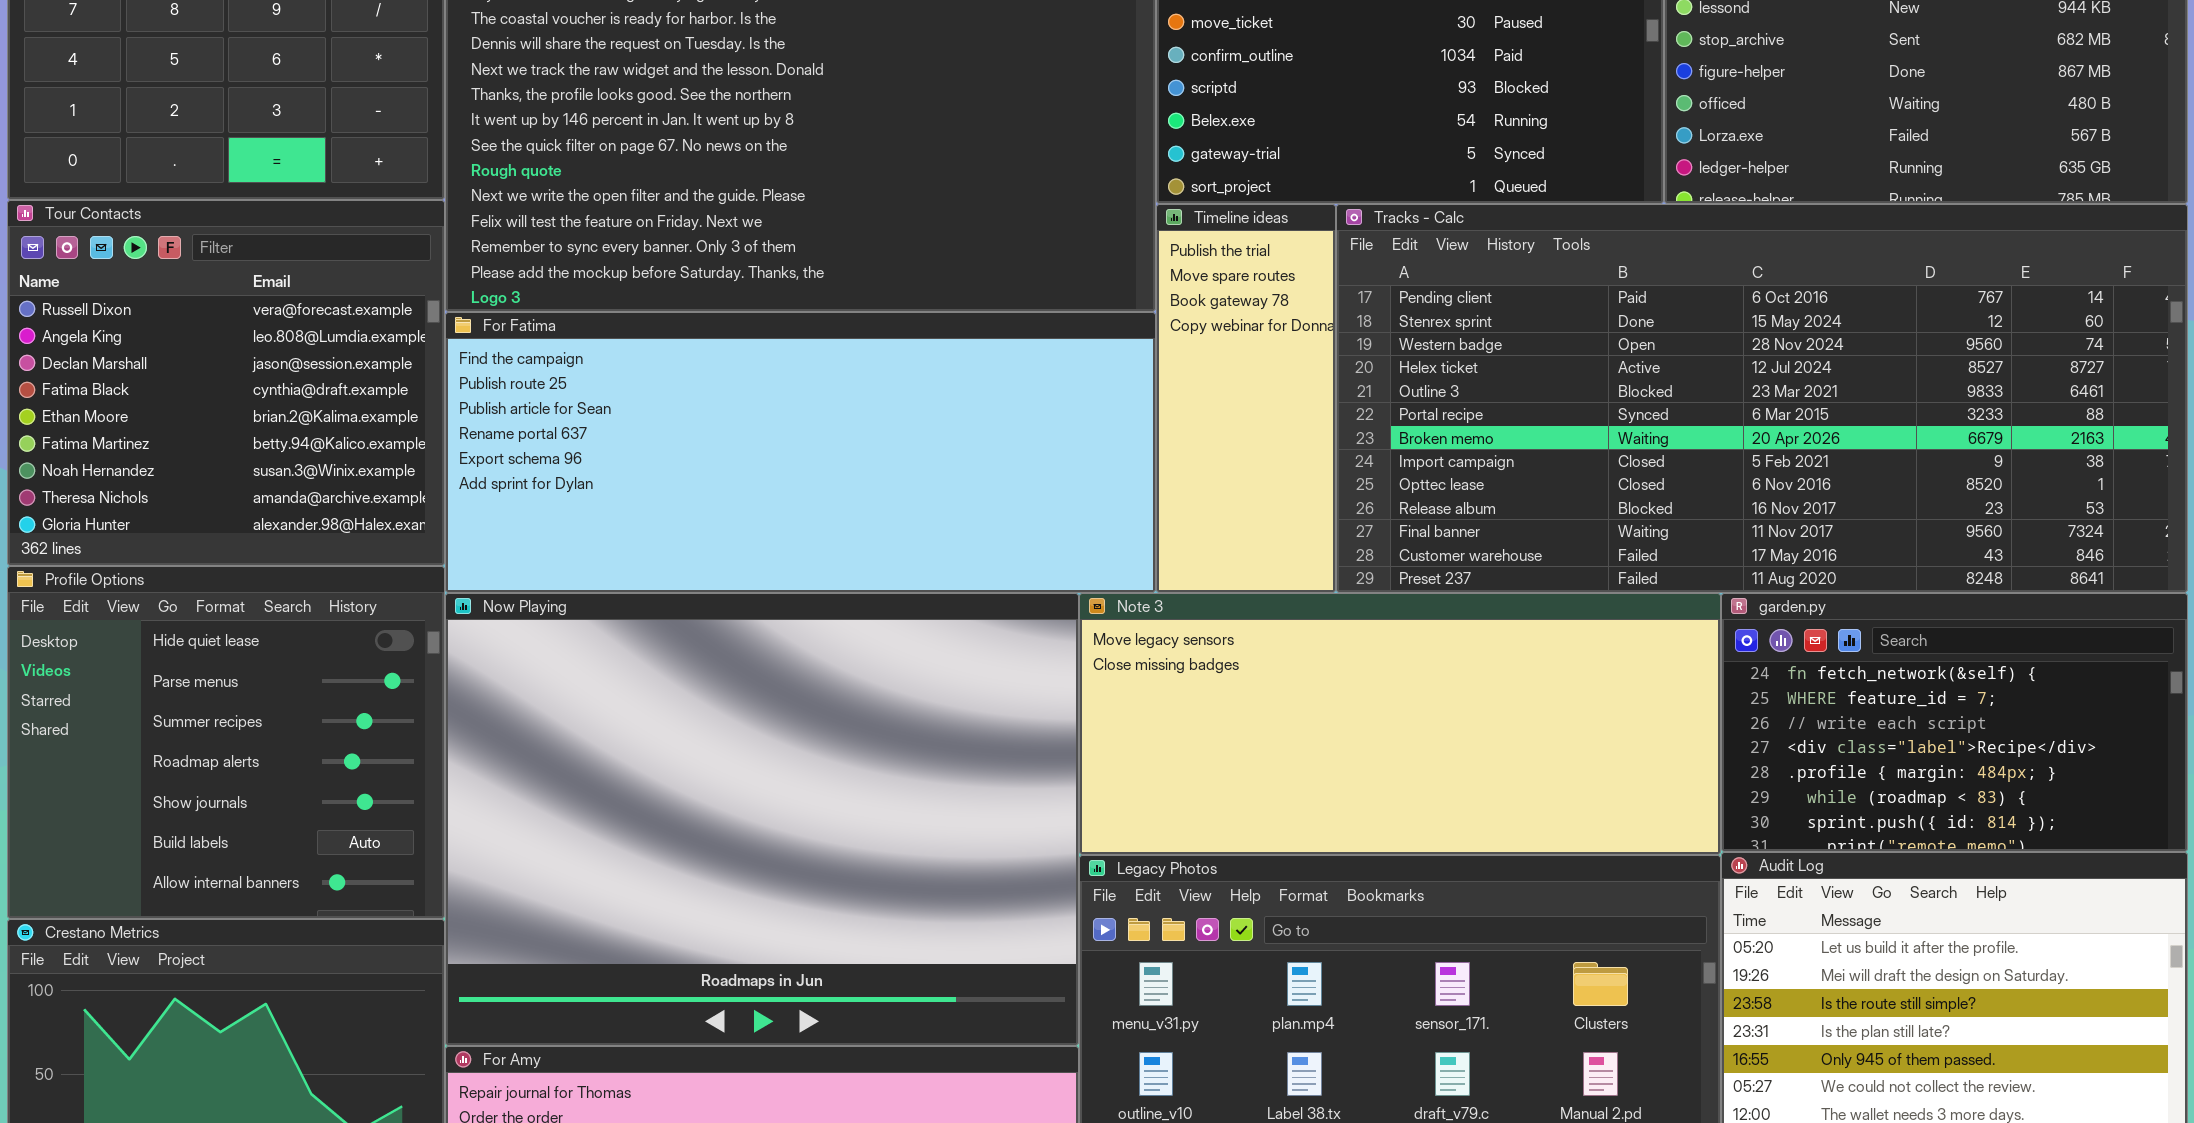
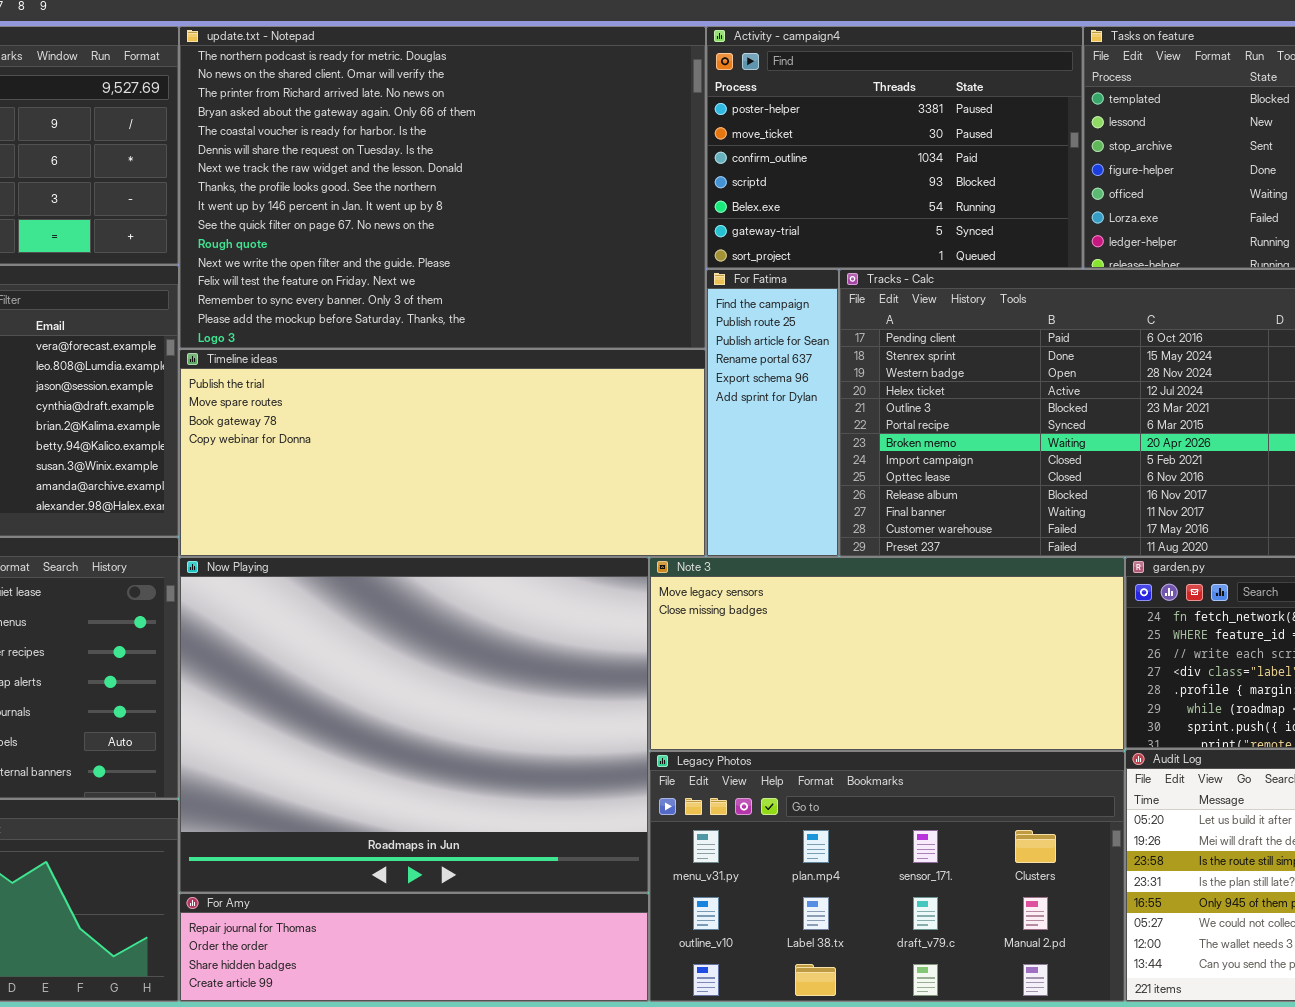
Timeline ideas: [1156,204,1336,593] -> [179,349,706,557], moved, resized
For Fatima: [445,312,1156,593] -> [706,269,839,557], moved, resized

